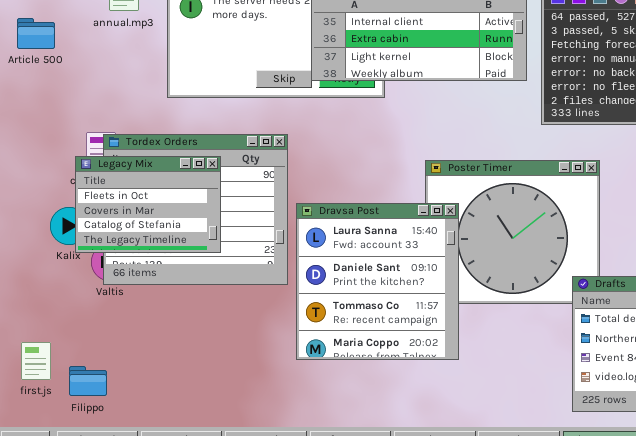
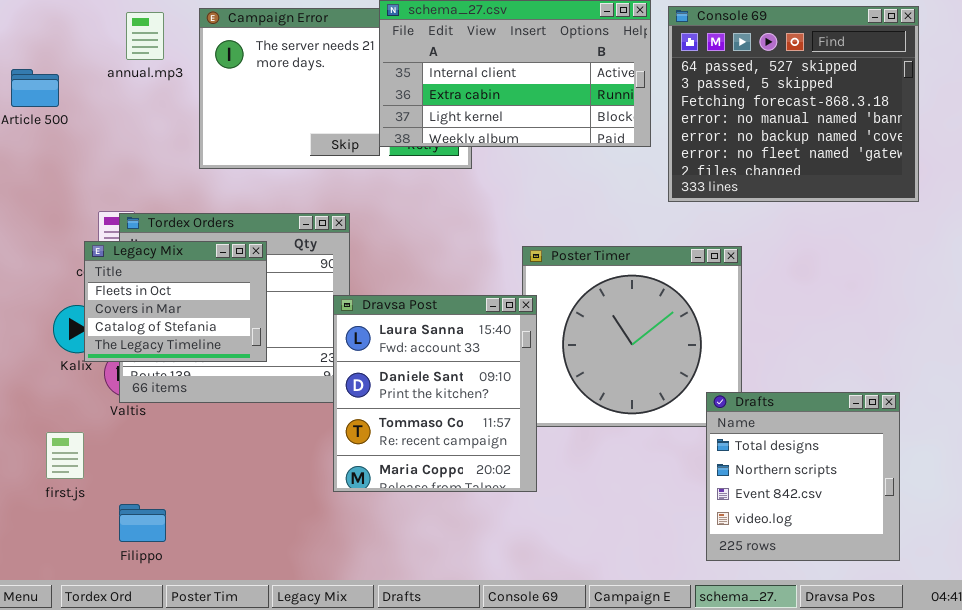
Dravsa Post: [296,203,459,360] -> [333,295,537,492], moved
first.js: [21,342,51,380] -> [46,432,84,479], moved
Filippo: [69,366,107,396] -> [119,504,166,542], moved

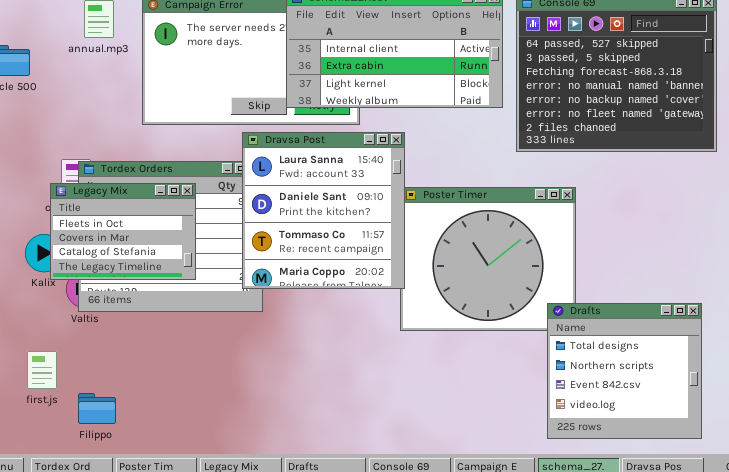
Dravsa Post: [333,295,537,492] -> [242,132,405,289], moved
first.js: [46,432,84,479] -> [27,351,57,389], moved

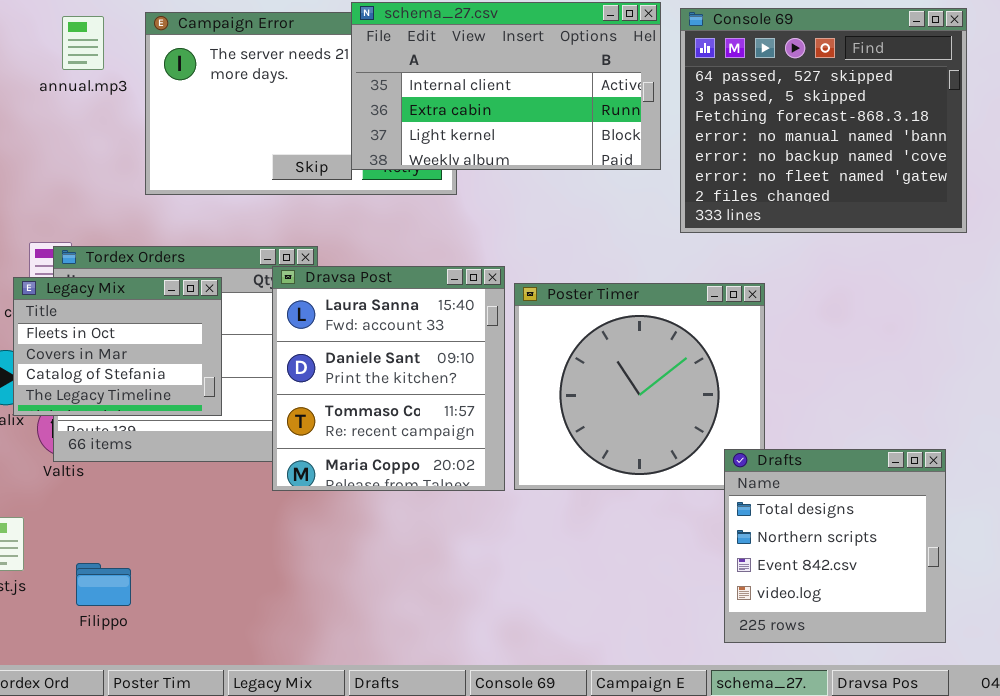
Dravsa Post: [242,132,405,289] -> [272,266,505,491], moved
Filippo: [78,393,116,424] -> [76,563,131,606], moved

